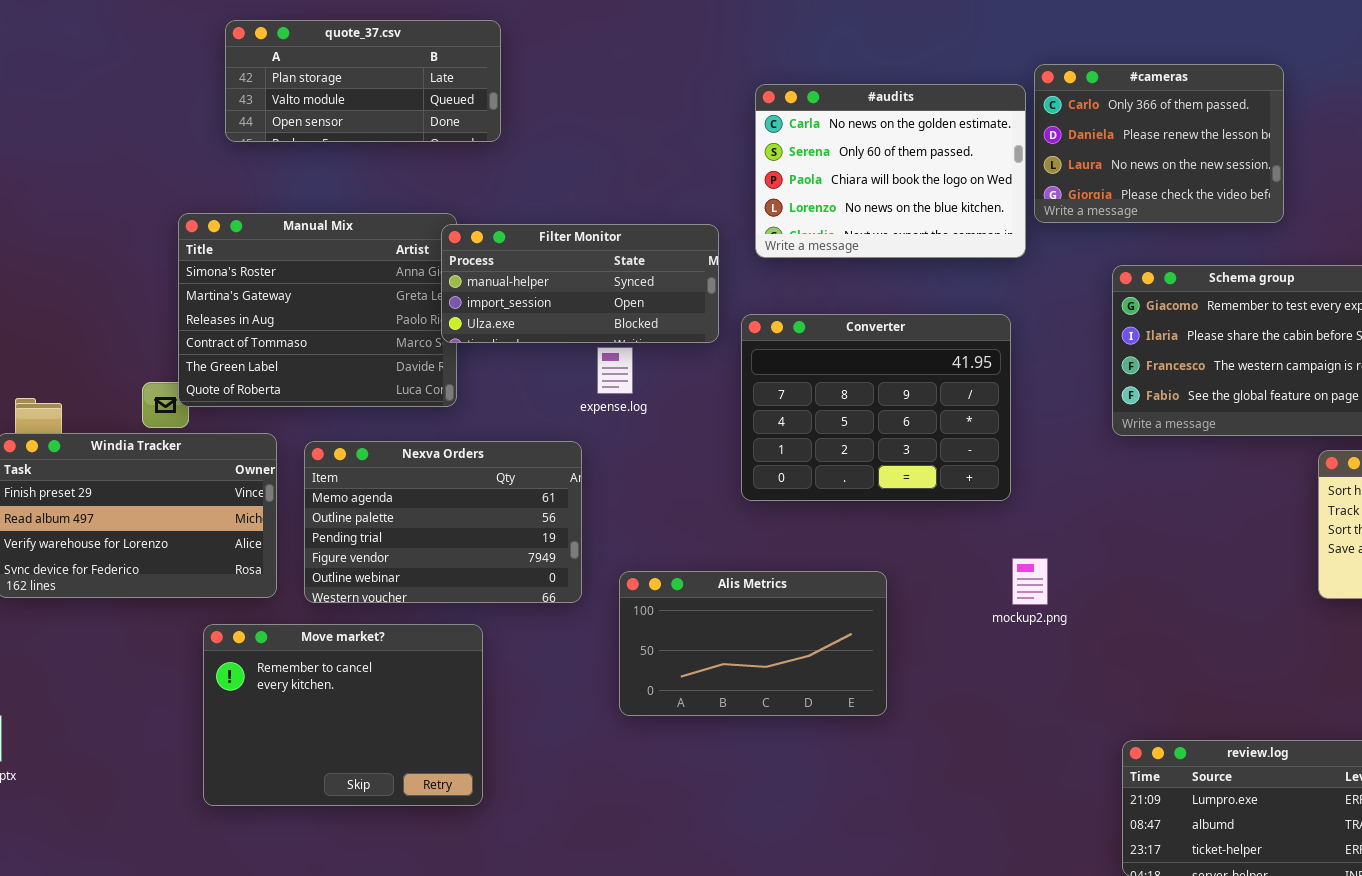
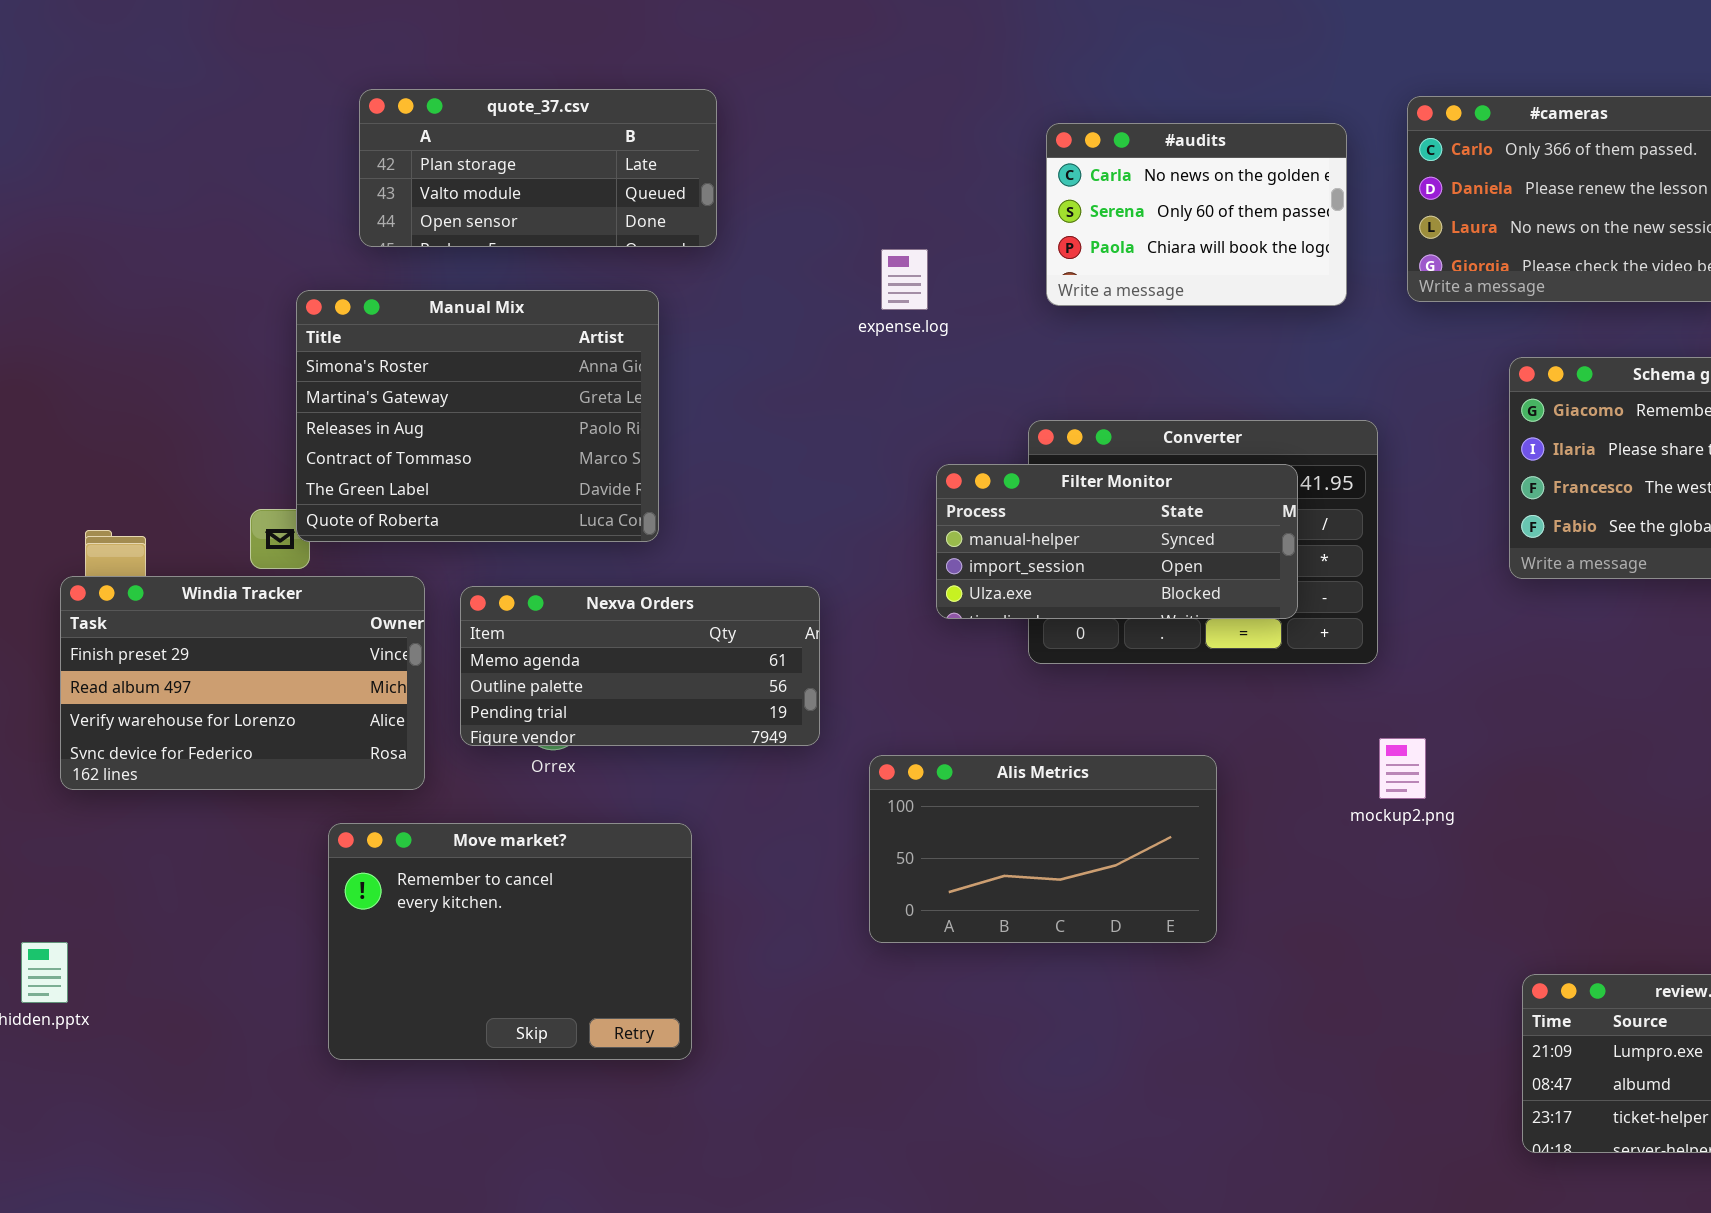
quote_37.csv: [225,20,501,142] -> [359,89,717,247], moved
#audits: [755,84,1026,258] -> [1046,123,1347,306], resized
Filter Monitor: [441,224,719,343] -> [936,464,1298,619], moved
expense.log: [597,347,633,394] -> [881,249,928,310], moved
Nexva Orders: [304,441,582,603] -> [460,586,820,746], resized

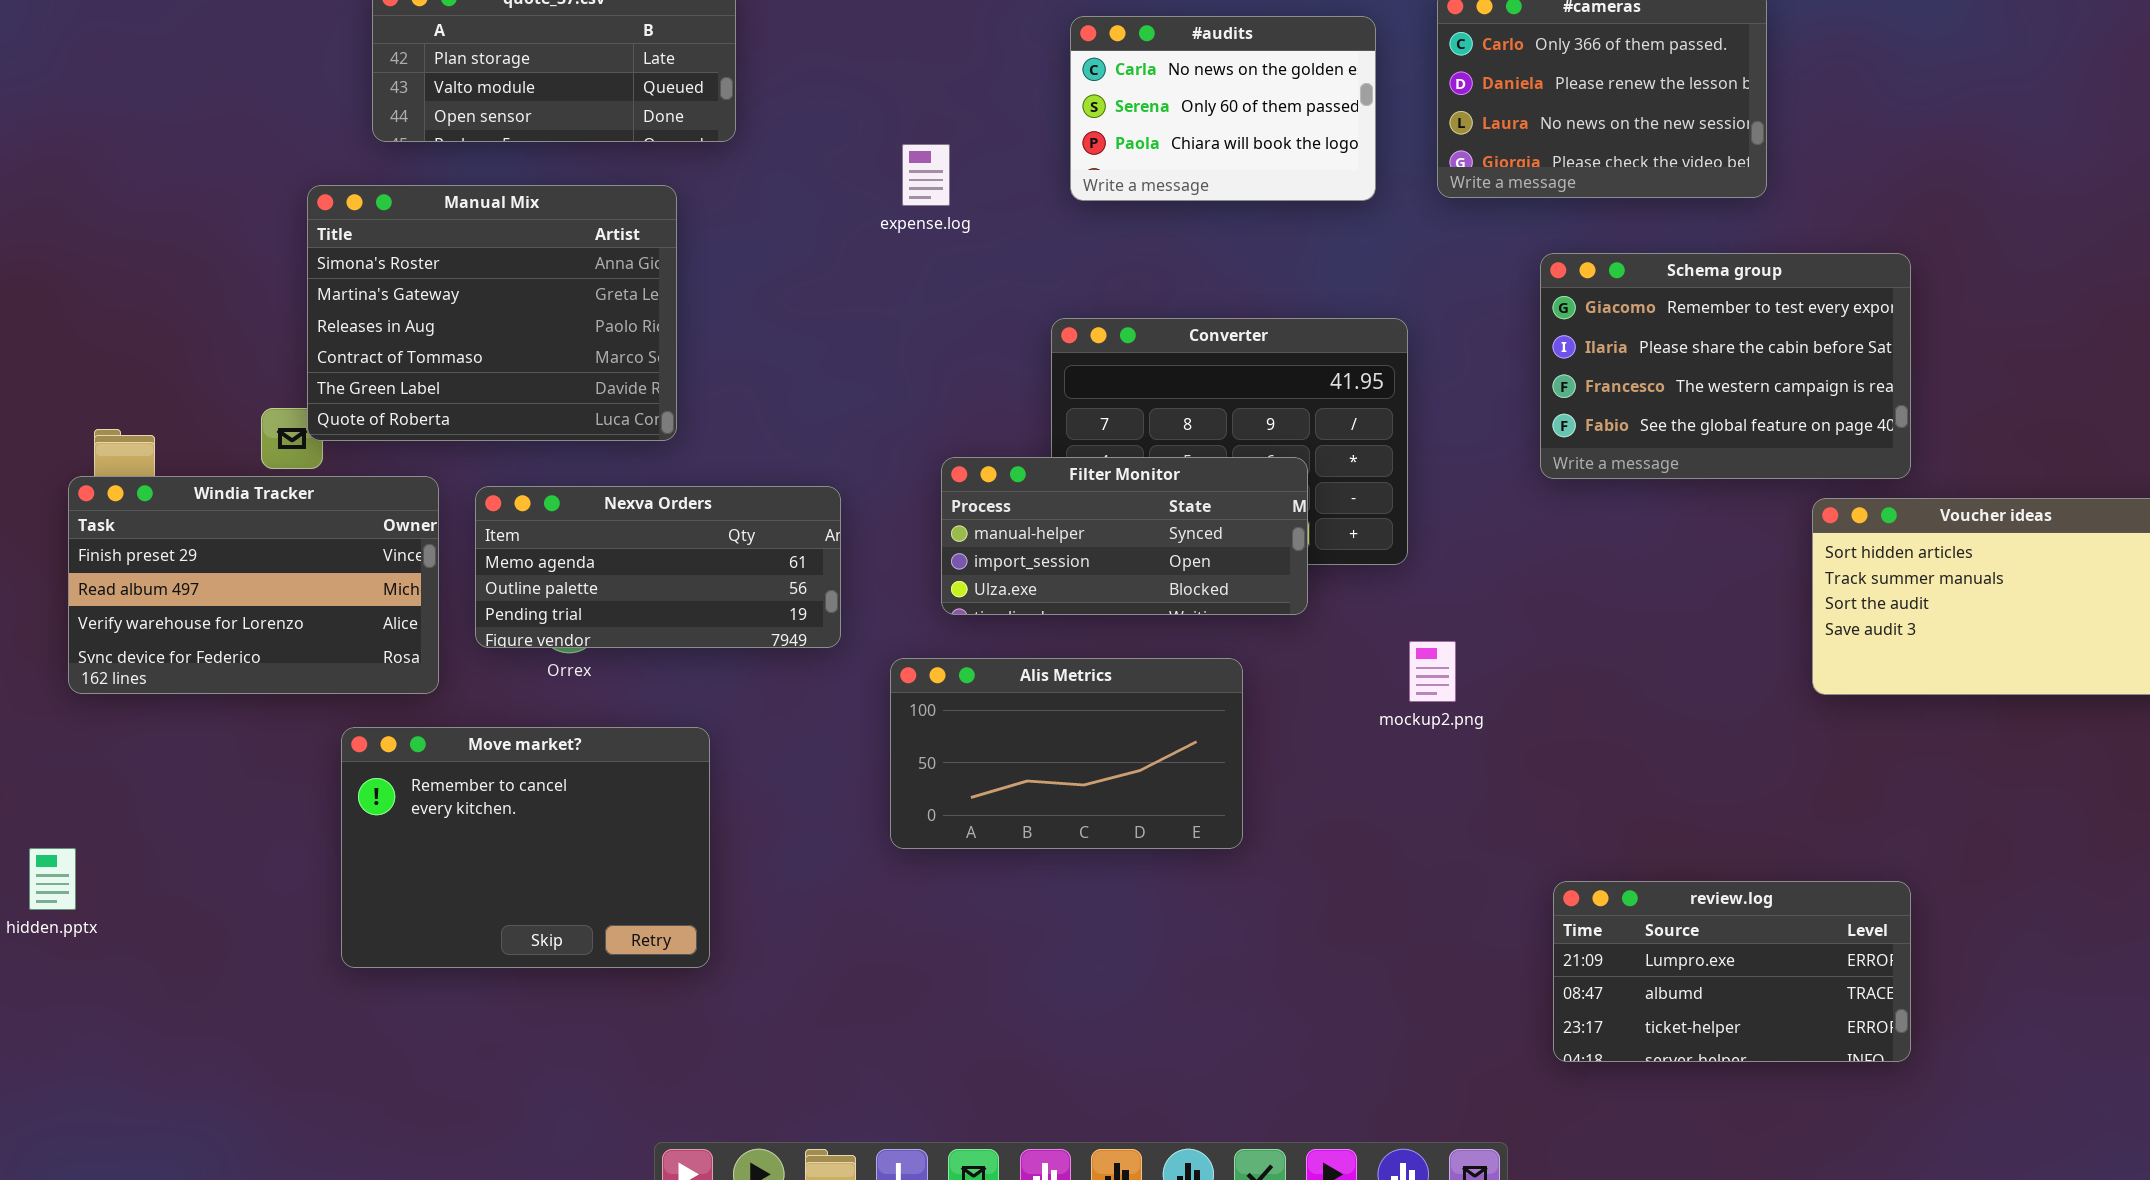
Filter Monitor: [936,464,1298,619] -> [941,457,1308,615], moved

